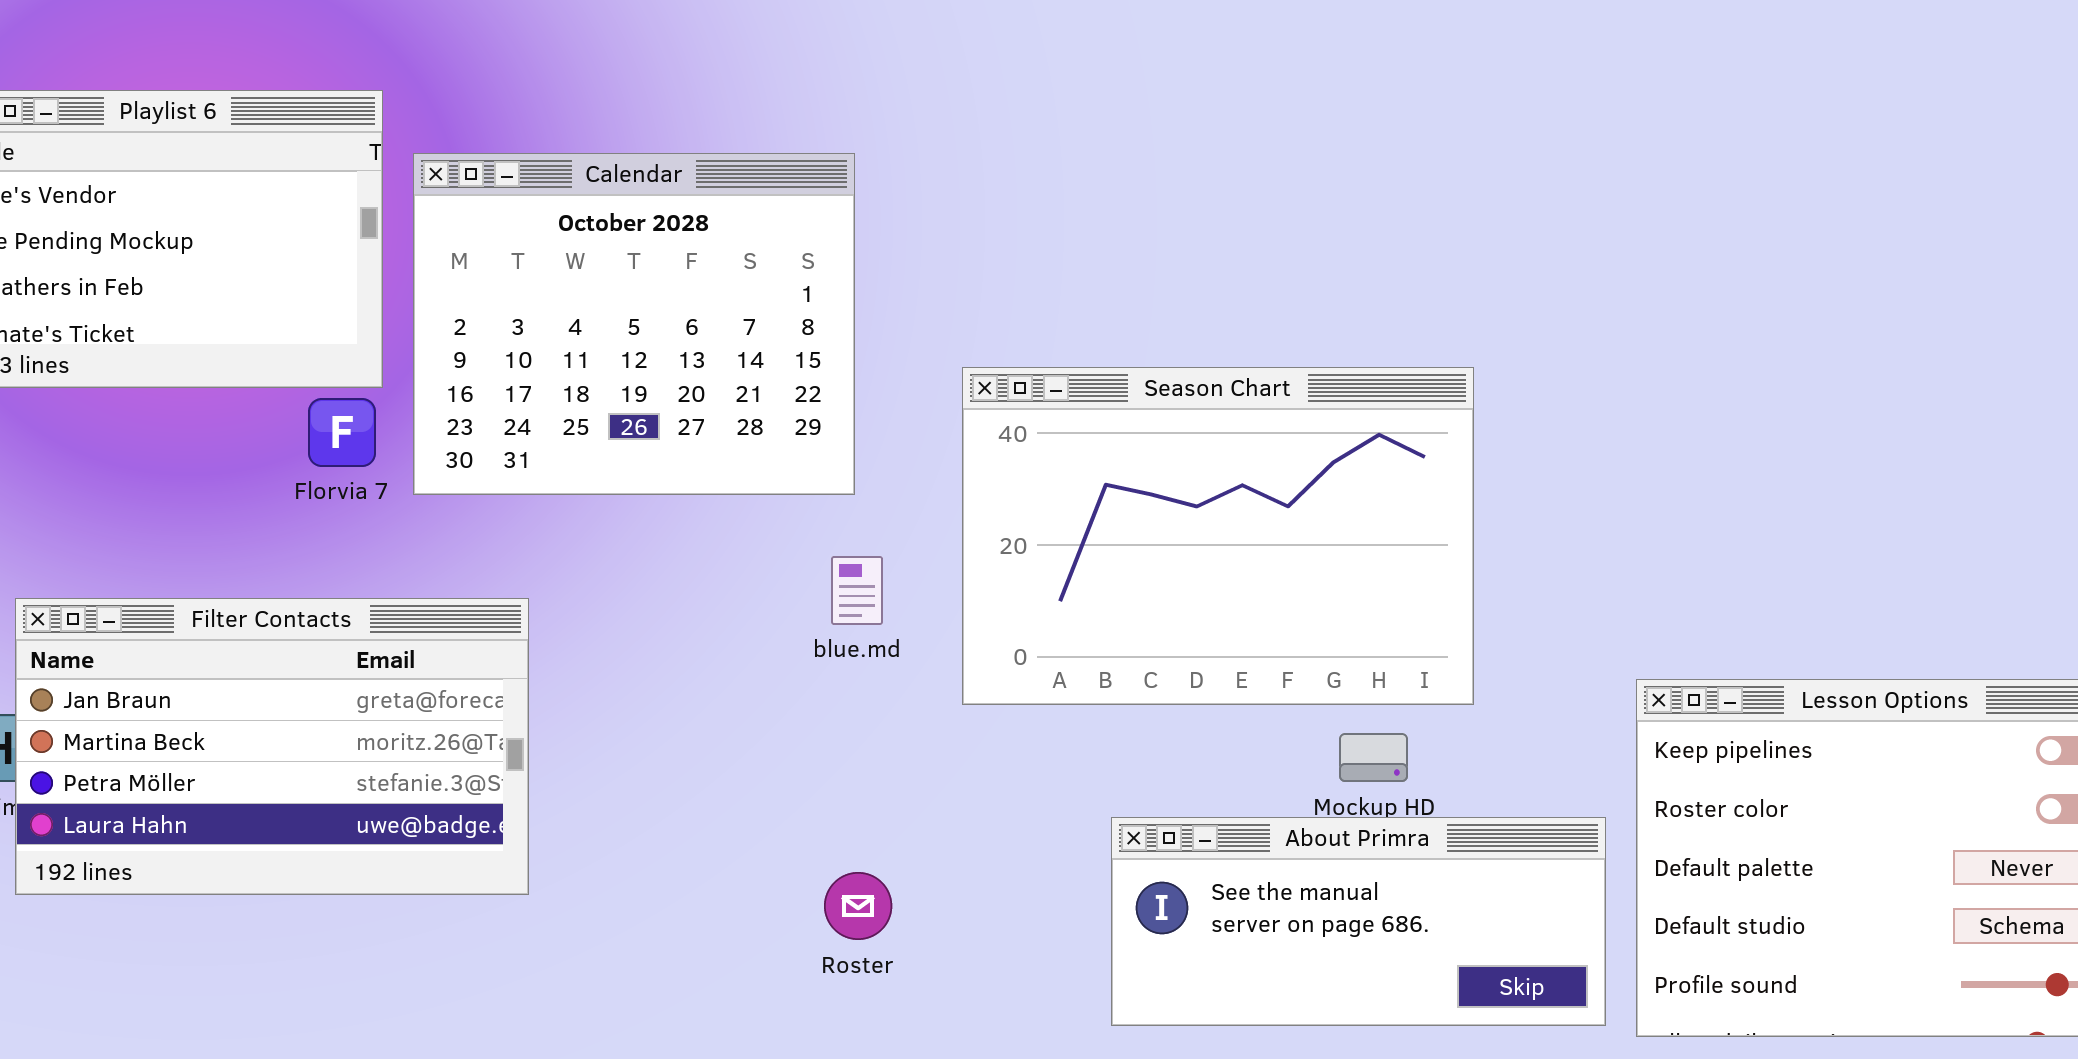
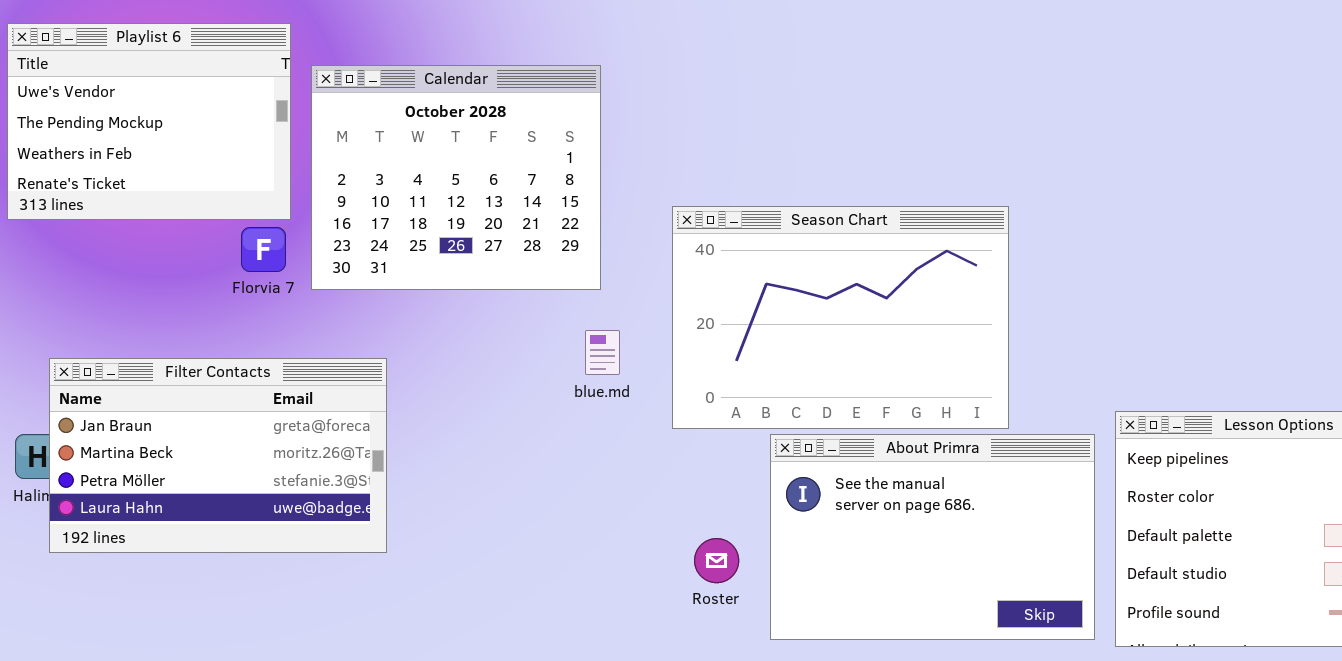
About Primra: [1111,817,1606,1026] -> [770,434,1095,640], resized
Roster: [824,872,892,940] -> [694,538,739,583], moved

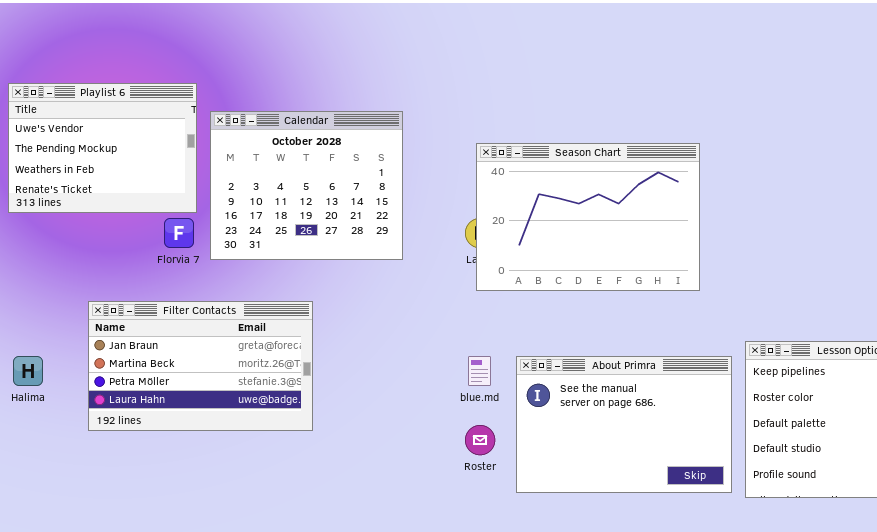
Season Chart: [672,206,1009,429] -> [476,143,700,291], moved
blue.md: [585,330,620,375] -> [468,356,491,386], moved
Filter Contacts: [49,358,387,553] -> [88,301,313,431], moved

